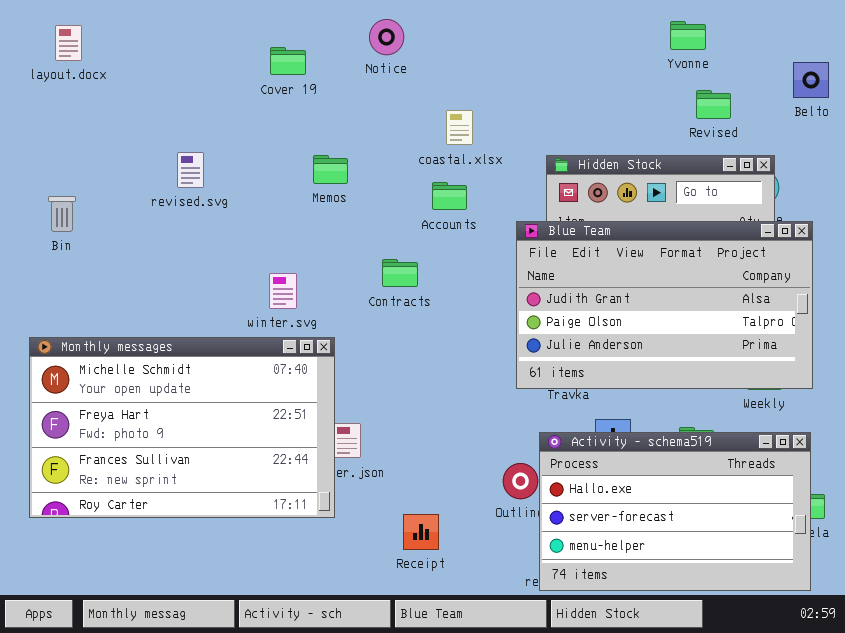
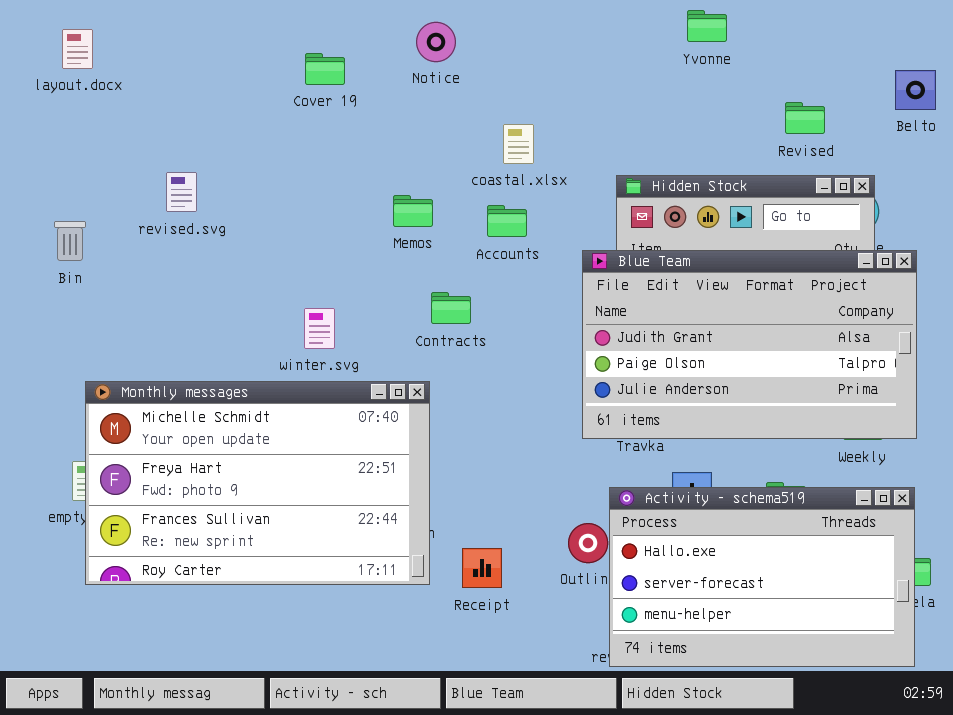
Yvonne: [670,21,706,50] -> [687,10,727,42], moved
revised.svg: [177,152,204,188] -> [166,172,197,212], moved
Memos: [313,155,348,184] -> [393,195,433,227], moved
Monthly messages: [29,337,335,518] -> [85,381,430,585], moved
Receipt: [403,514,439,550] -> [462,548,502,588], moved

